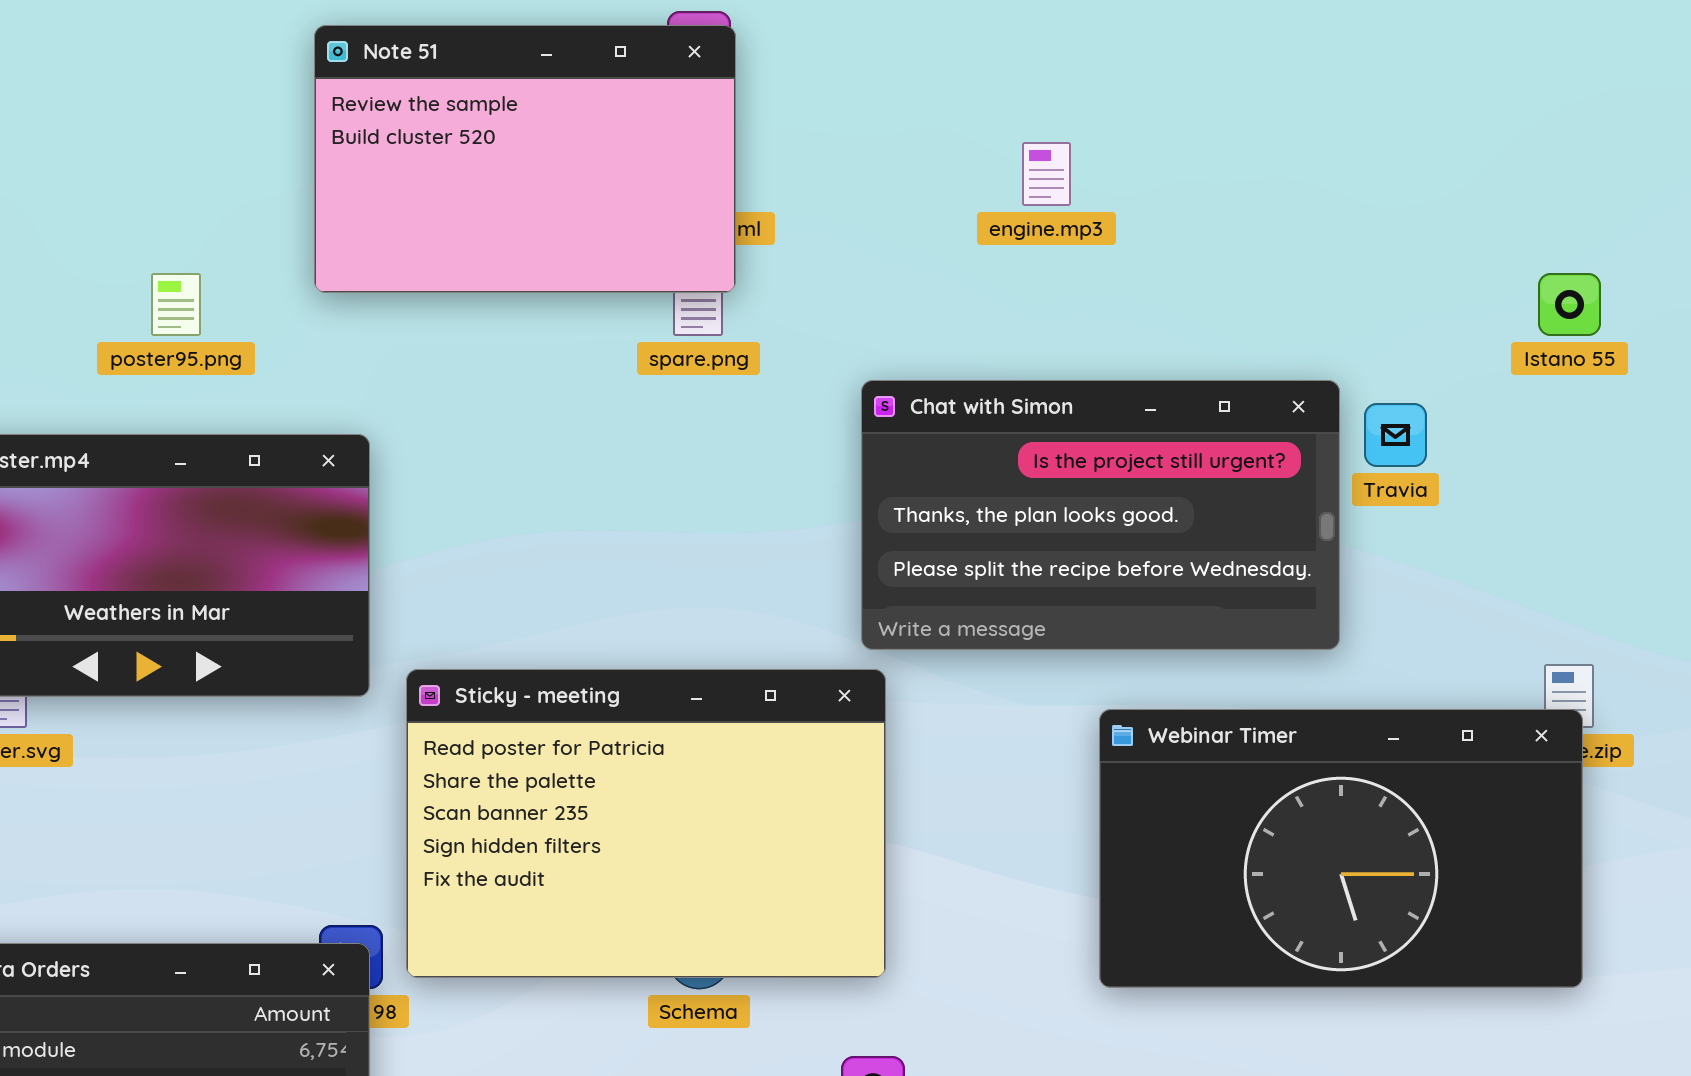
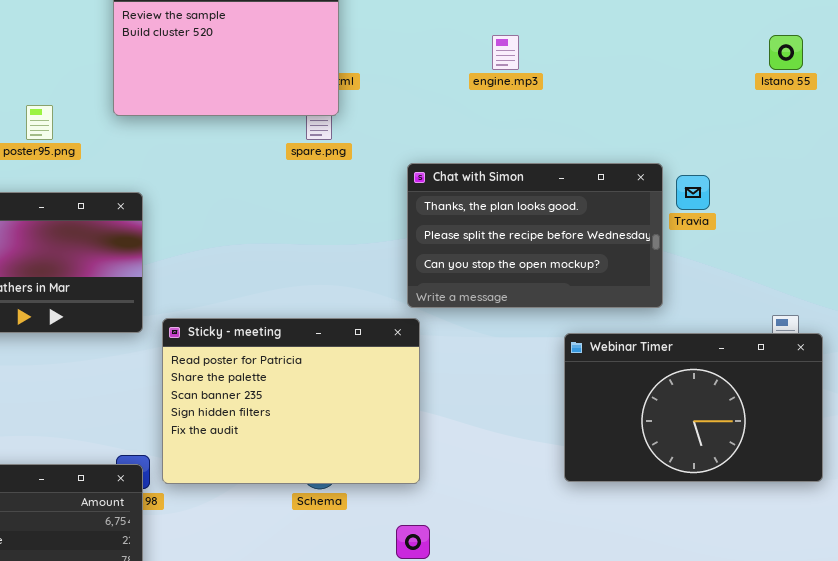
Istano 55: [1538,273,1601,336] -> [769,35,803,70], moved
Chat with Simon: [861,380,1340,650] -> [407,163,663,308], scrolled down 1 row
Webinar Timer: [1099,709,1583,988] -> [564,333,823,482], moved

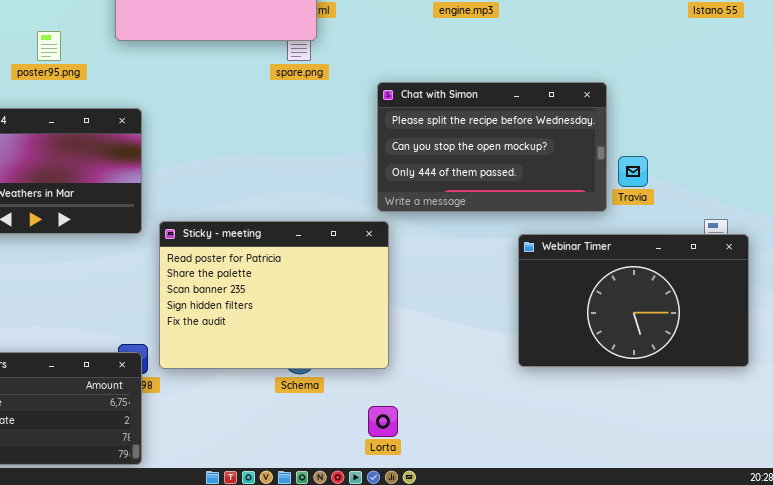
Chat with Simon: [407,163,663,308] -> [377,82,607,212], scrolled down 1 row
Travia: [676,175,710,210] -> [618,156,648,187], moved

